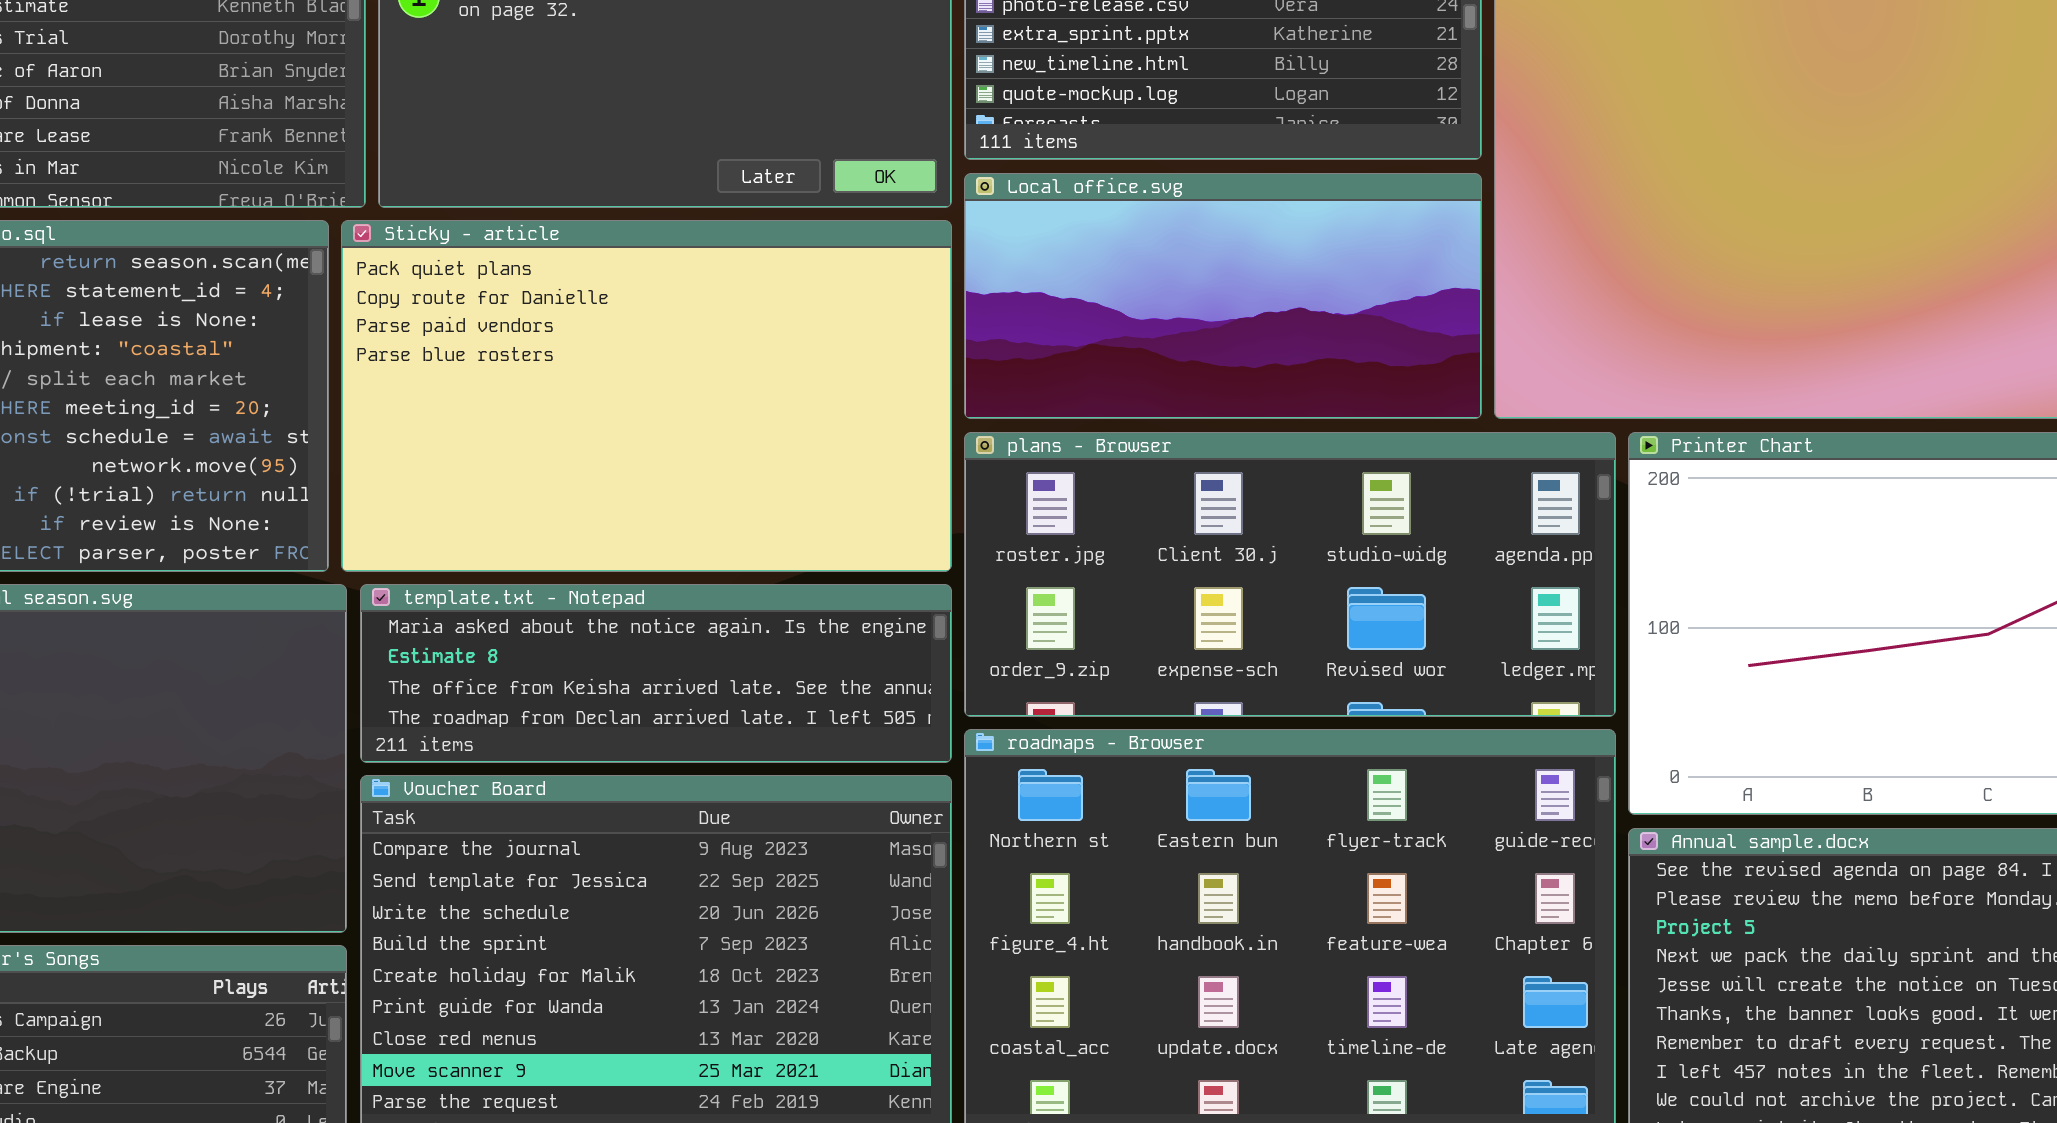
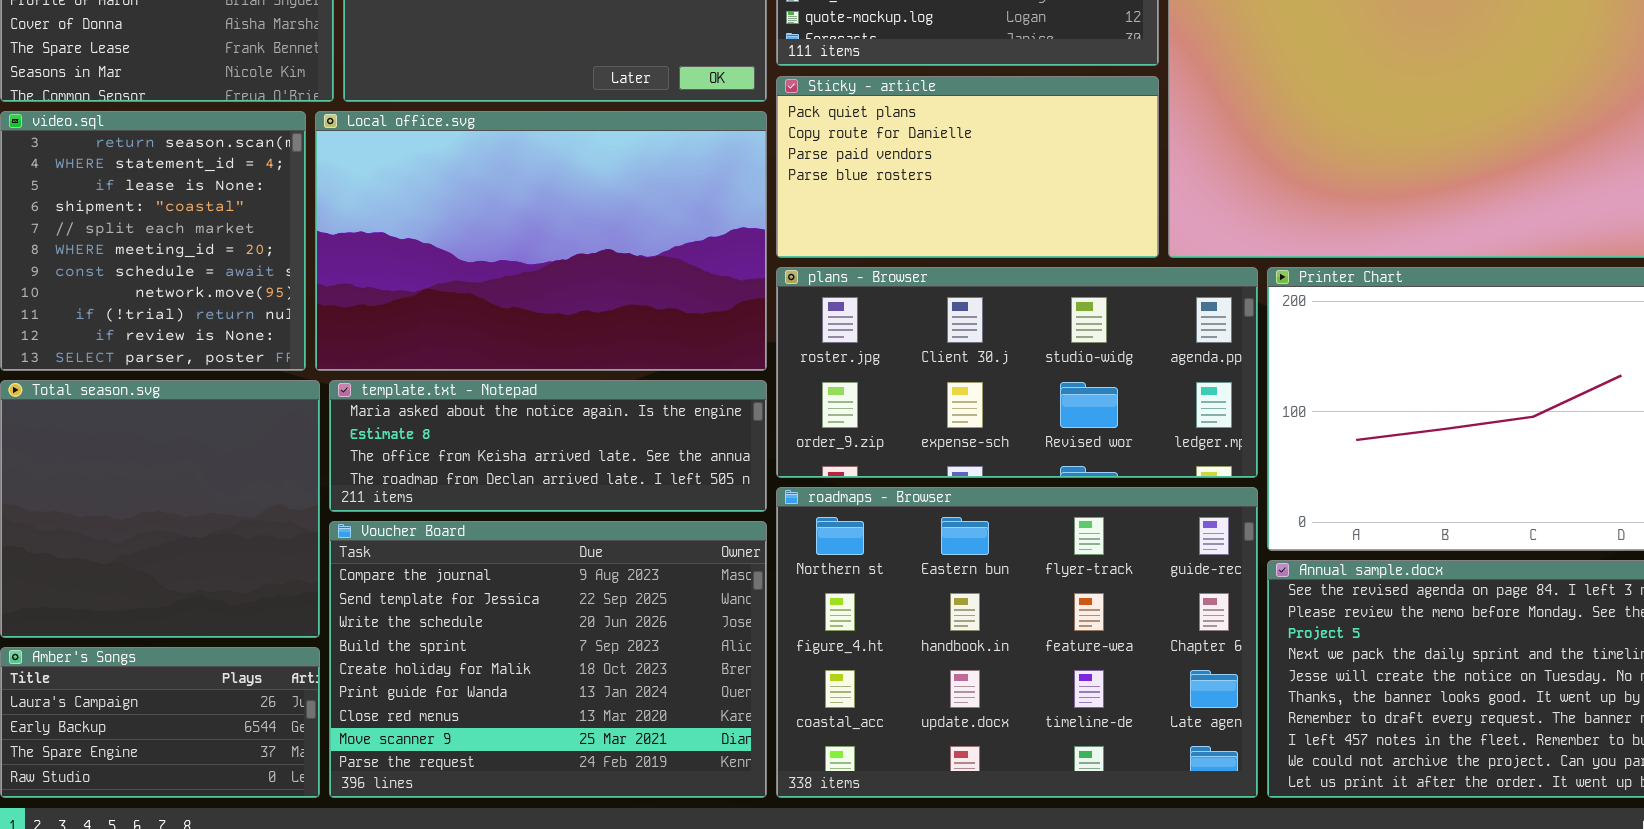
Local office.svg: [964,173,1482,419] -> [315,111,767,371], moved, resized
Sticky - article: [341,220,952,572] -> [776,76,1159,258], moved, resized

